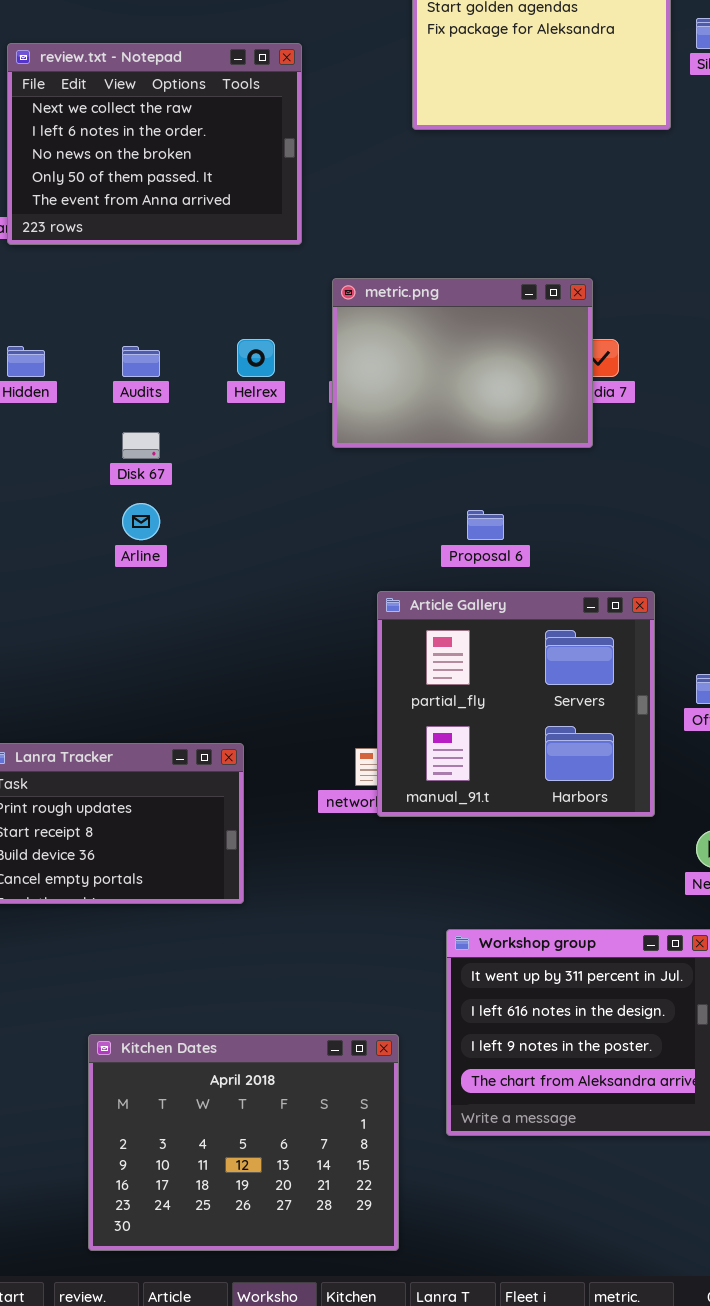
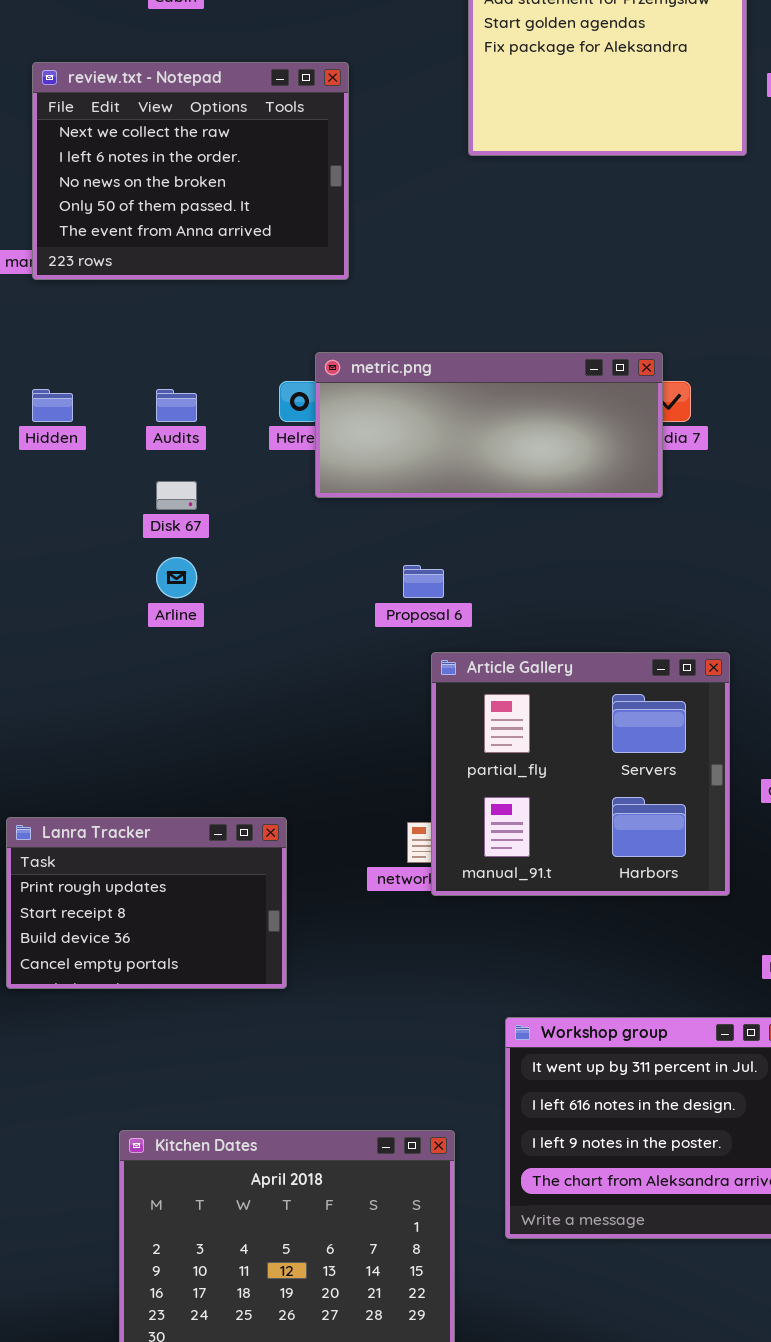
metric.png: [332,278,593,448] -> [315,352,663,498], resized
Proposal 6: [467,510,504,540] -> [403,565,444,598], moved

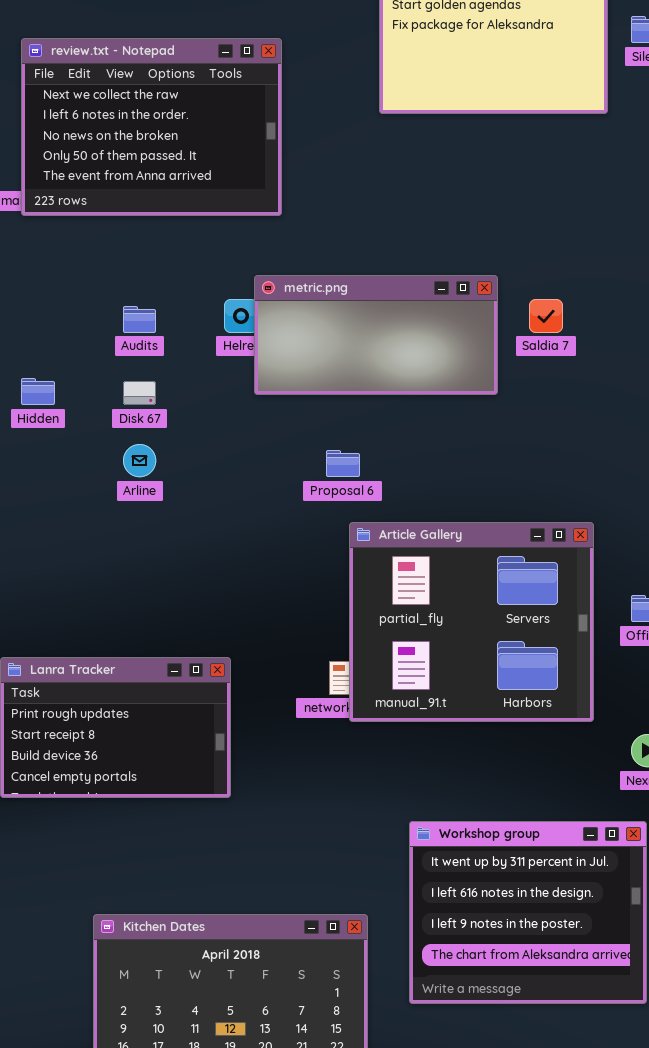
metric.png: [315,352,663,498] -> [254,275,498,395], resized
Hidden: [32,389,73,422] -> [21,378,55,405], moved

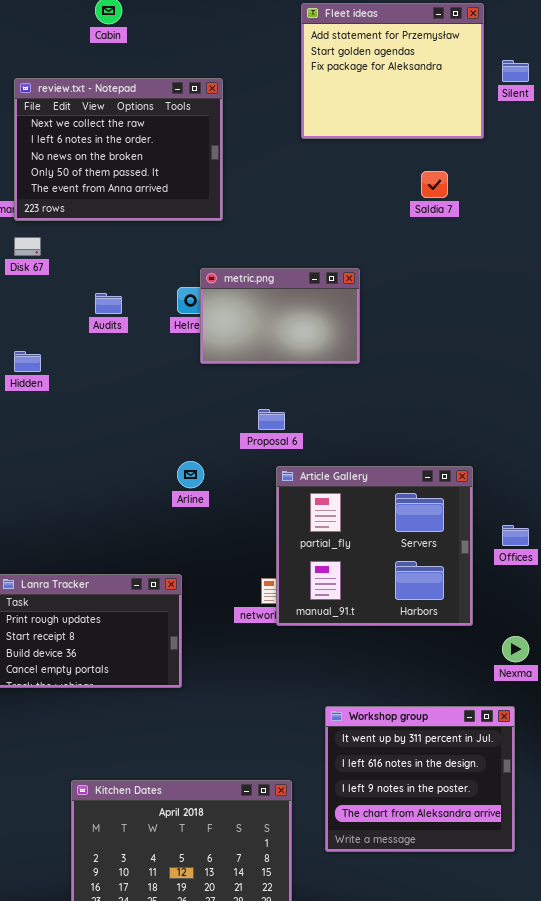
metric.png: [254,275,498,395] -> [200,268,360,364], resized
Saldia 7: [529,299,563,333] -> [421,171,448,198], moved
Disk 67: [123,381,156,405] -> [14,237,41,256], moved
Arline: [123,444,156,477] -> [177,461,204,488], moved

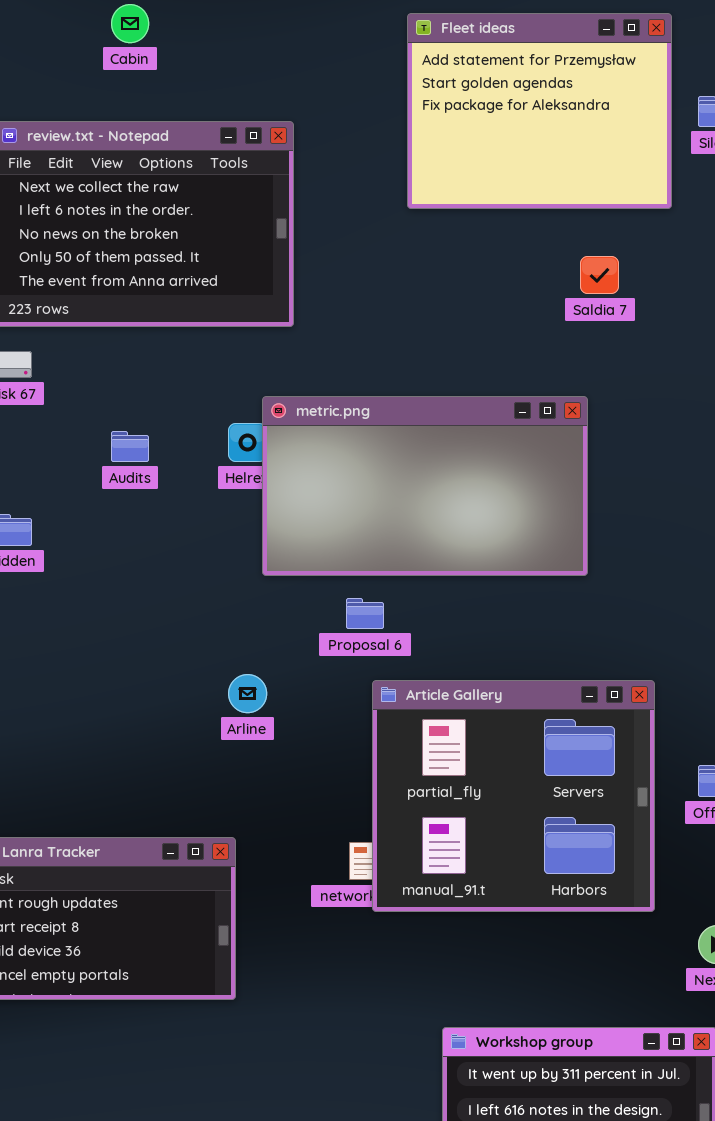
metric.png: [200,268,360,364] -> [262,396,588,576], resized

